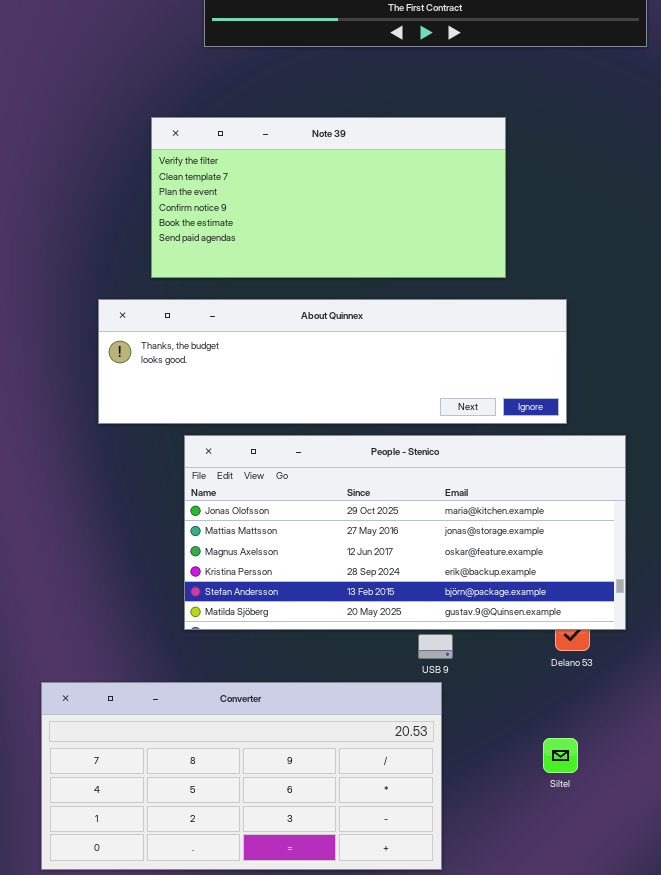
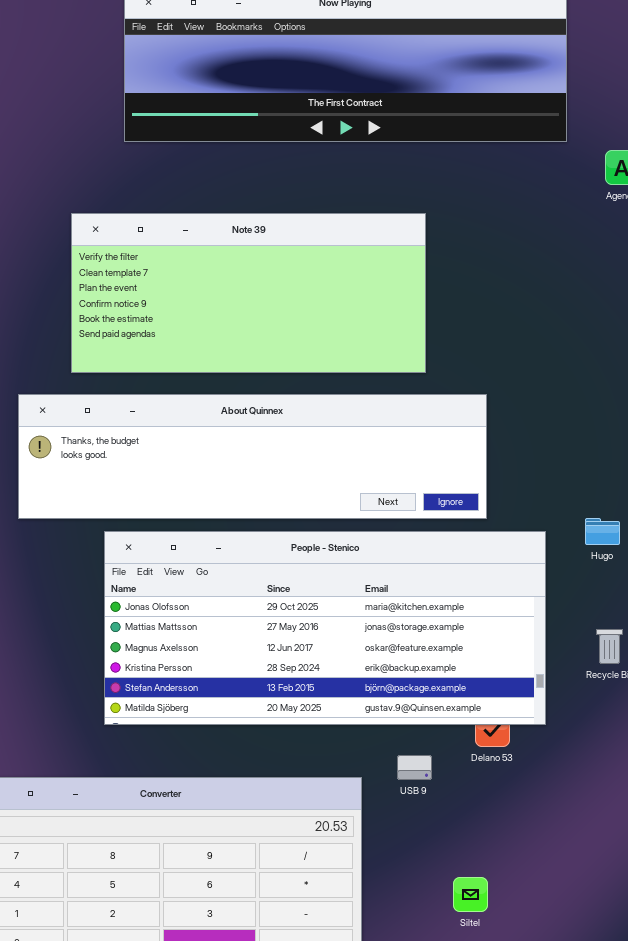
USB 9: [418,634,453,659] -> [397,755,432,780], moved
Siltel: [543,738,578,773] -> [453,877,488,912], moved

